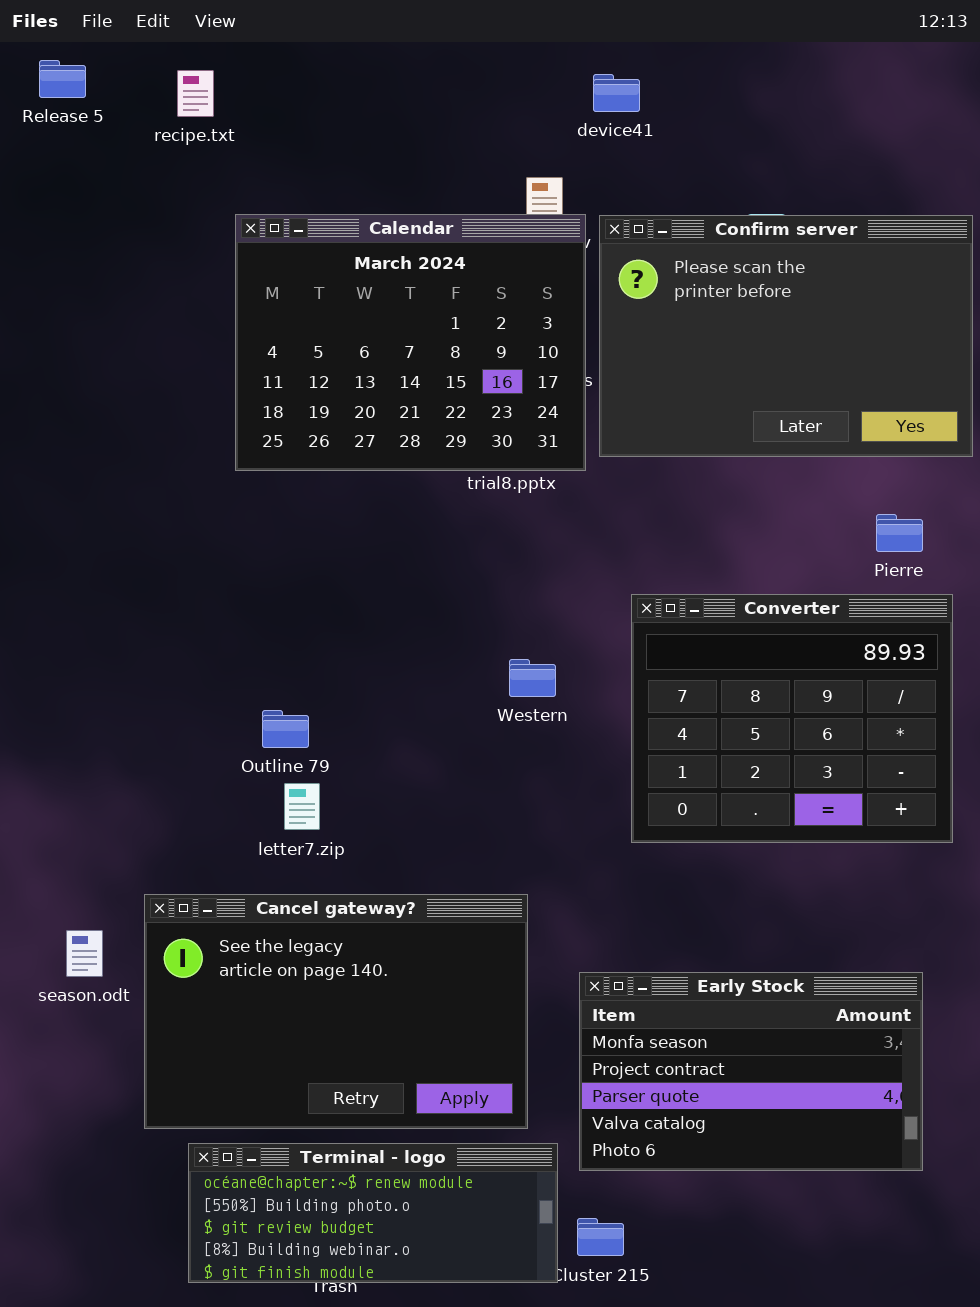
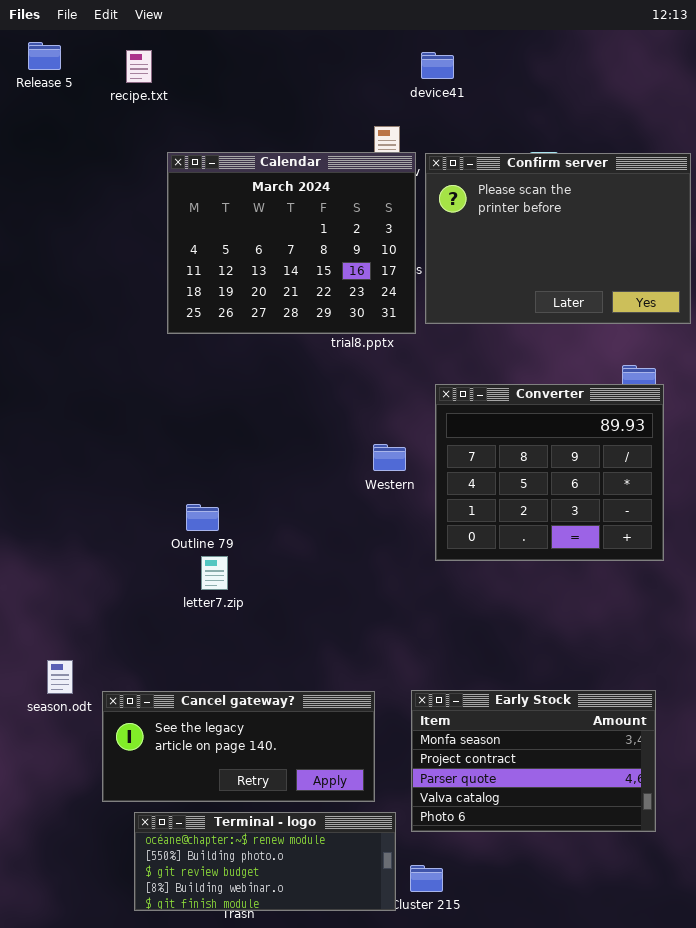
Converter: [631,594,953,843] -> [435,384,664,561], moved
Western: [509,659,556,697] -> [373,444,406,471], moved
Cancel gateway?: [144,894,528,1129] -> [102,691,375,802], resized

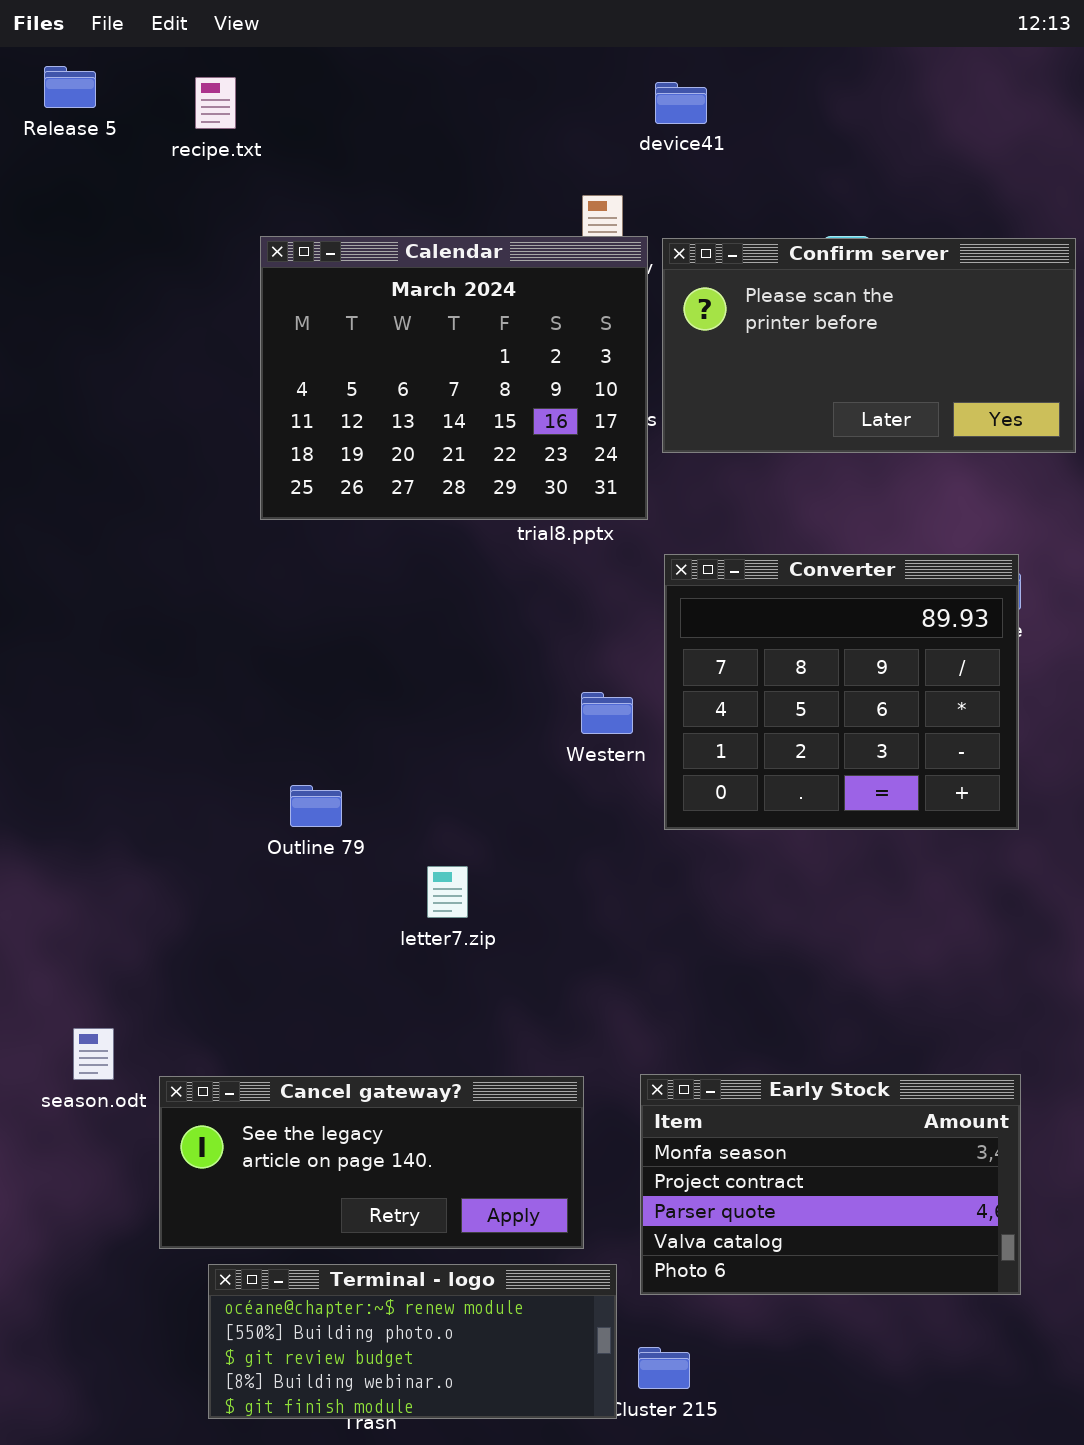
Confirm server: [425,153,691,324] -> [662,238,1076,453], resized
Converter: [435,384,664,561] -> [664,554,1019,830], moved
letter7.zip: [201,556,228,590] -> [427,866,468,918], moved

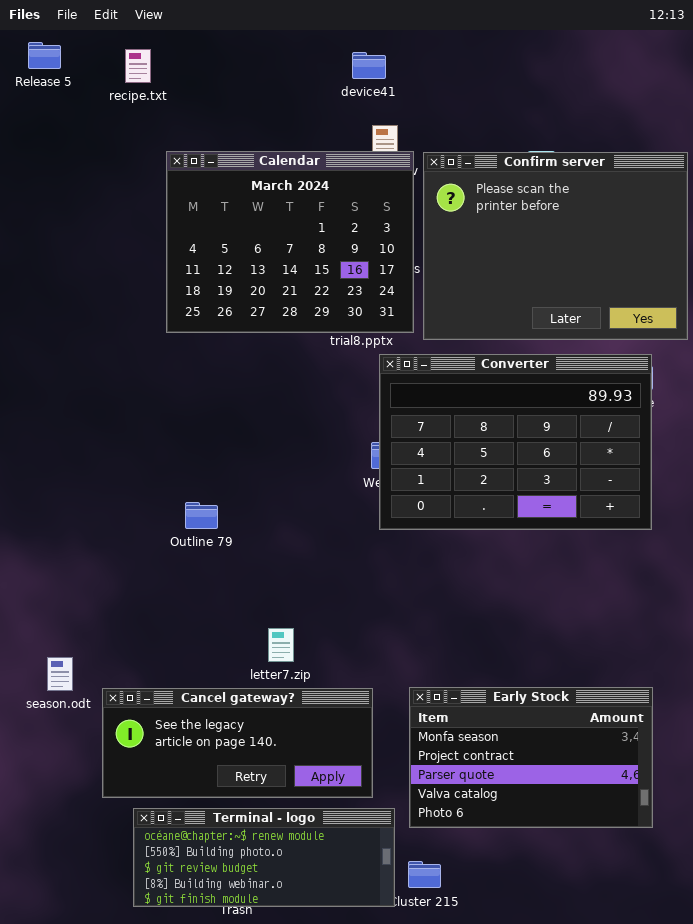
device41: [655,82,707,124] -> [352,52,386,79], moved
Confirm server: [662,238,1076,453] -> [423,152,688,340], resized
Converter: [664,554,1019,830] -> [379,354,652,530], resized
letter7.zip: [427,866,468,918] -> [268,628,294,662], moved

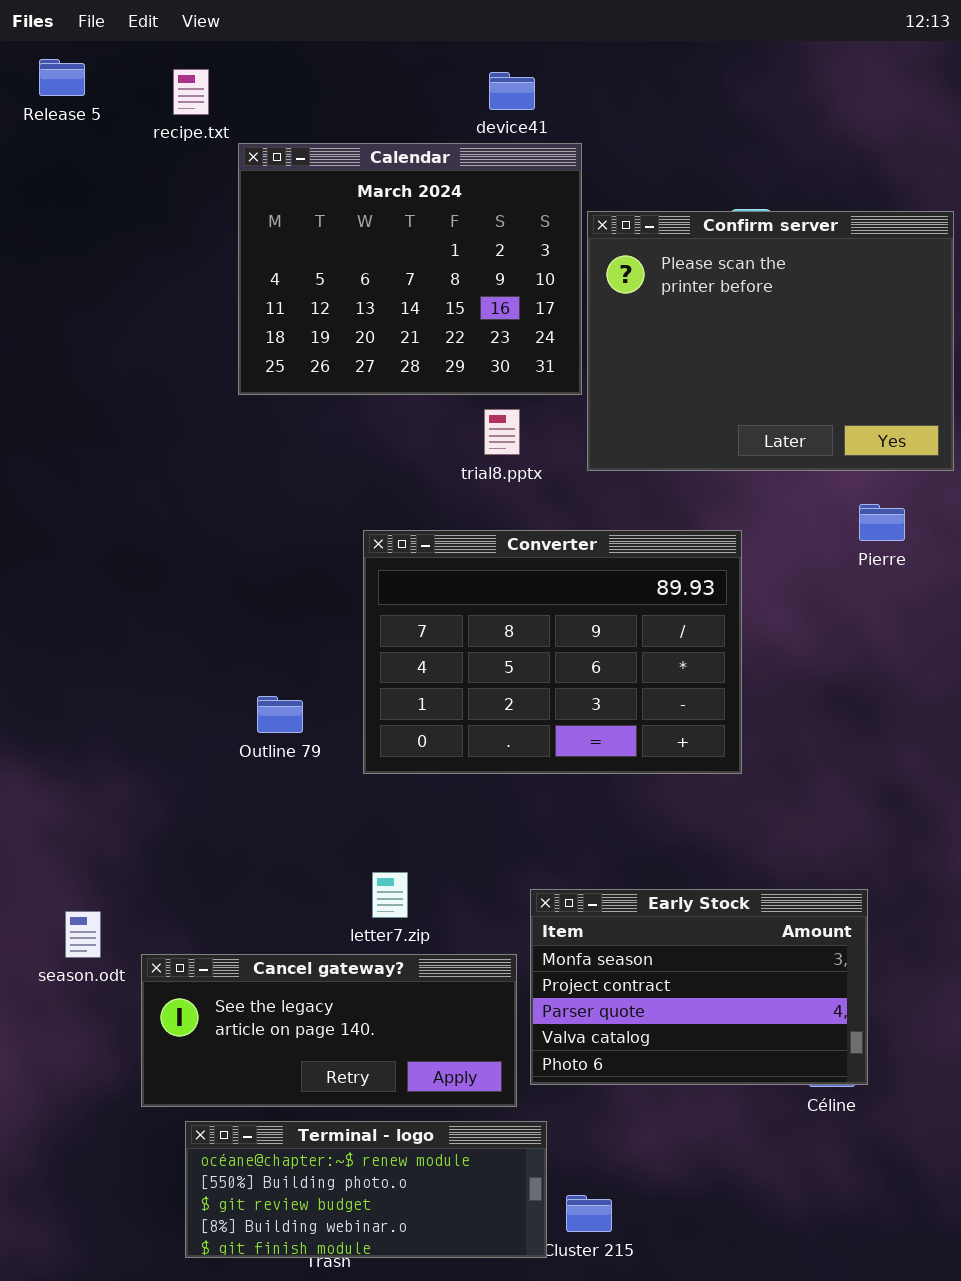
Calendar: [166,151,414,333] -> [238,143,582,395], moved
Converter: [379,354,652,530] -> [363,530,742,774], moved
Early Stock: [409,687,653,828] -> [530,889,868,1085], moved

